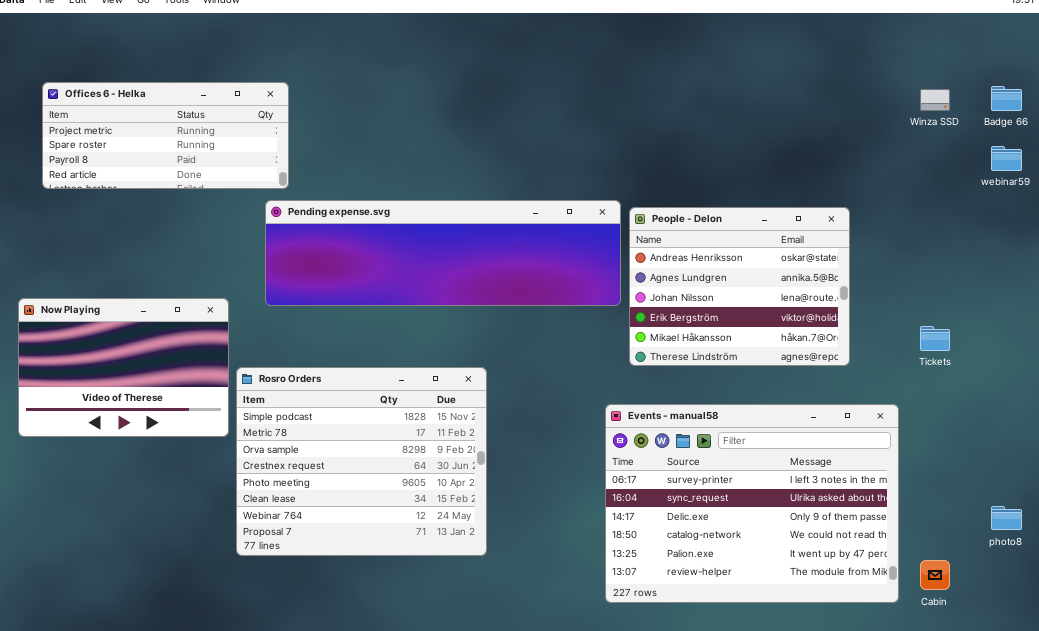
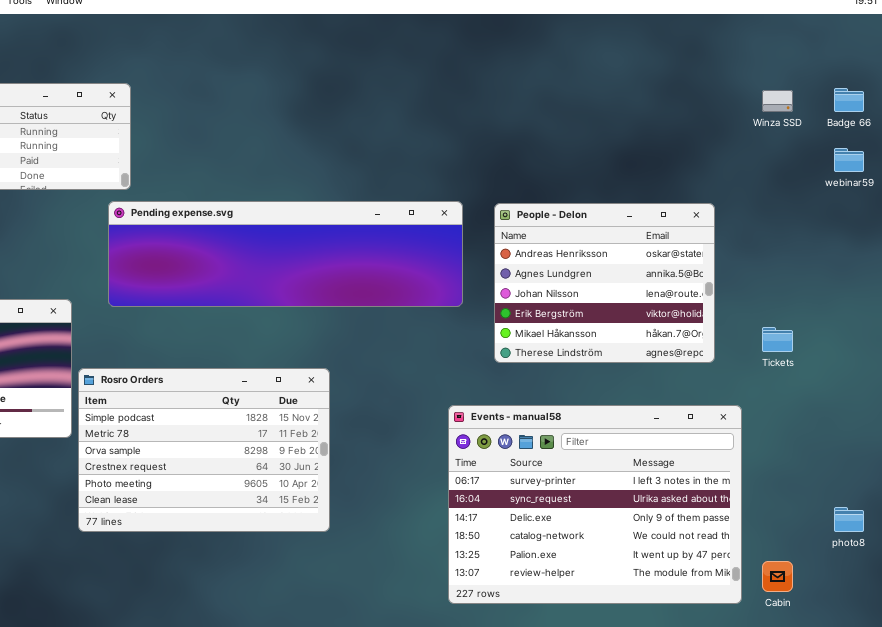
People - Delon: [629,207,850,366] -> [494,203,715,363], moved
Rosro Orders: [236,367,487,556] -> [78,368,330,532], resized

